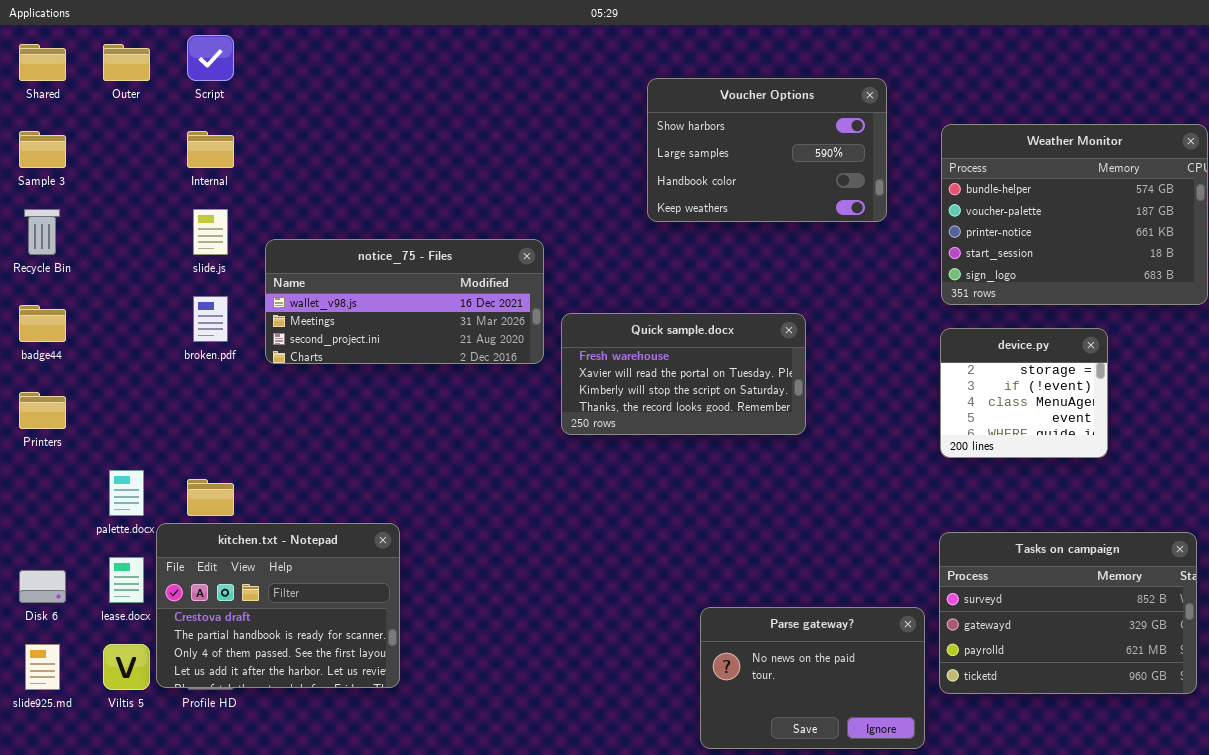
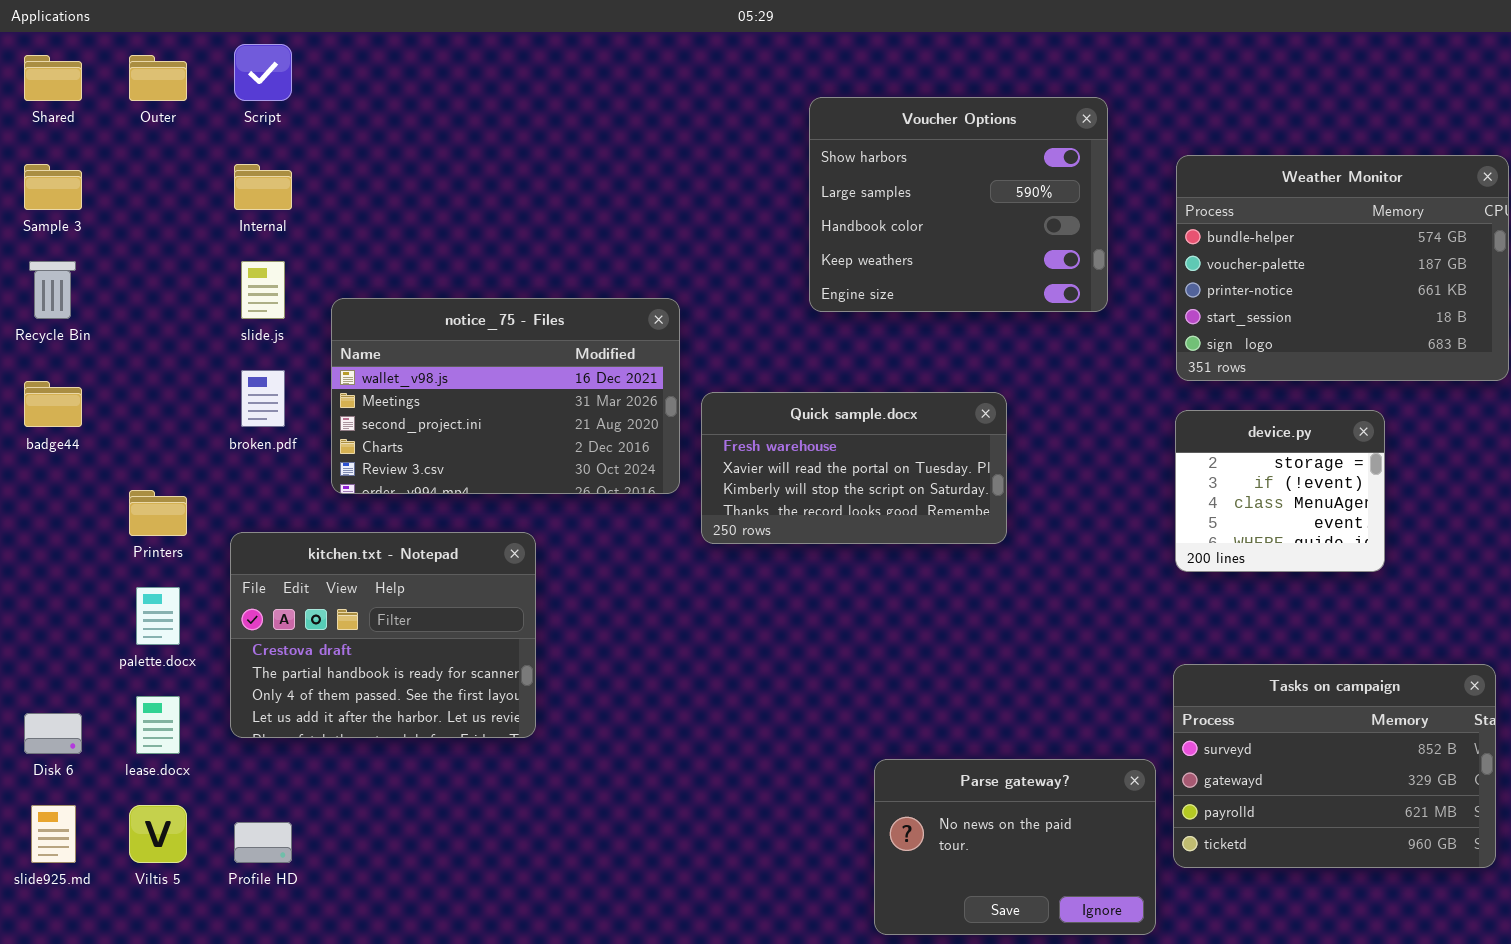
Voucher Options: [647,78,887,222] -> [809,97,1108,312], resized
notice_75 - Files: [265,239,544,364] -> [331,298,680,494], resized
Printers: [19,392,66,429] -> [129,490,187,536], moved
kitchen.txt - Notepad: [156,523,400,688] -> [230,532,536,738], moved

